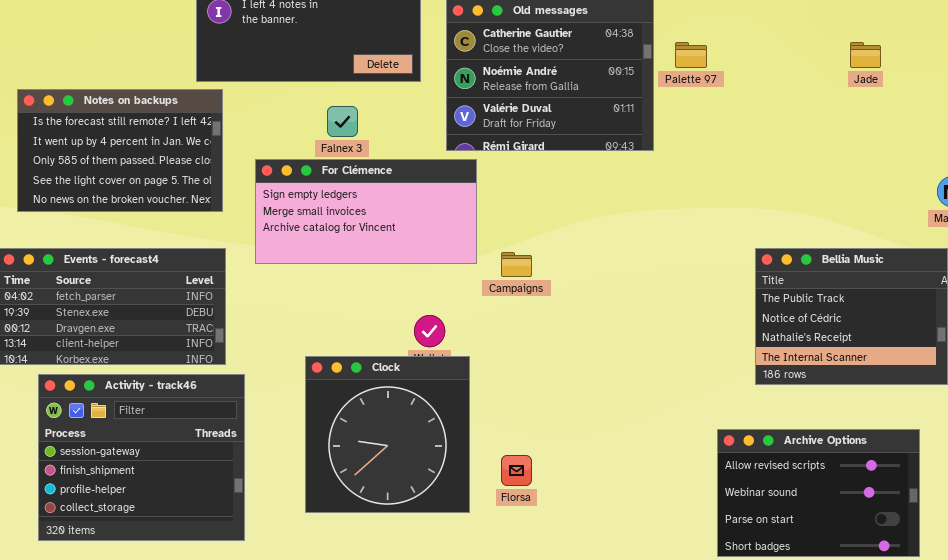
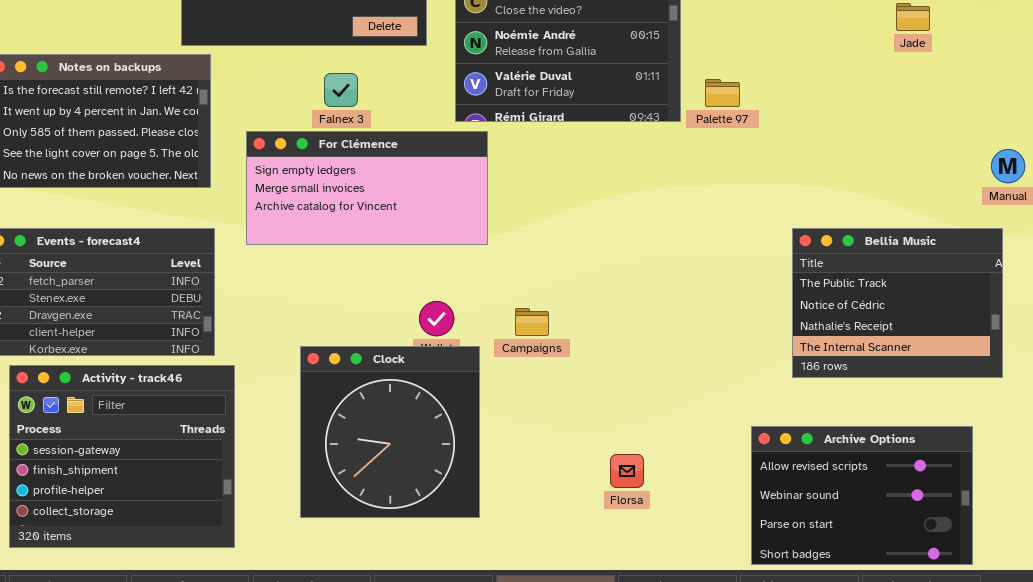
Palette 97: [675,42,707,68] -> [705,79,740,107], moved
Campaigns: [501,252,532,277] -> [515,308,549,336], moved
Florsa: [501,455,532,486] -> [610,454,644,488], moved

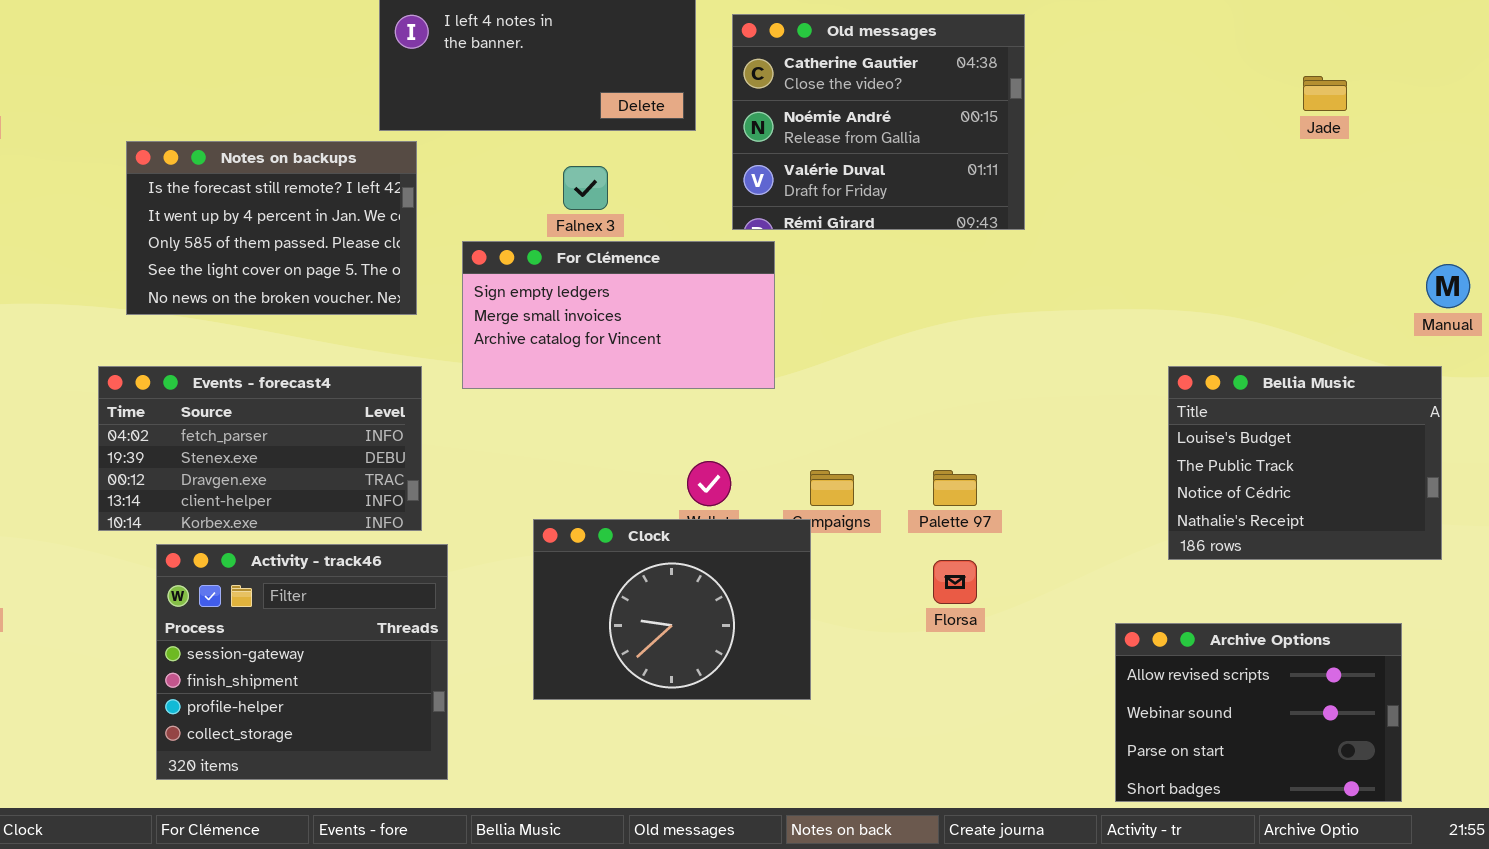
Palette 97: [705,79,740,107] -> [933,470,977,506], moved
Bellia Music: [792,228,1003,378] -> [1168,366,1442,560], scrolled up 1 row
Clock: [300,346,480,518] -> [533,519,811,700], resized
Florsa: [610,454,644,488] -> [933,560,977,604], moved

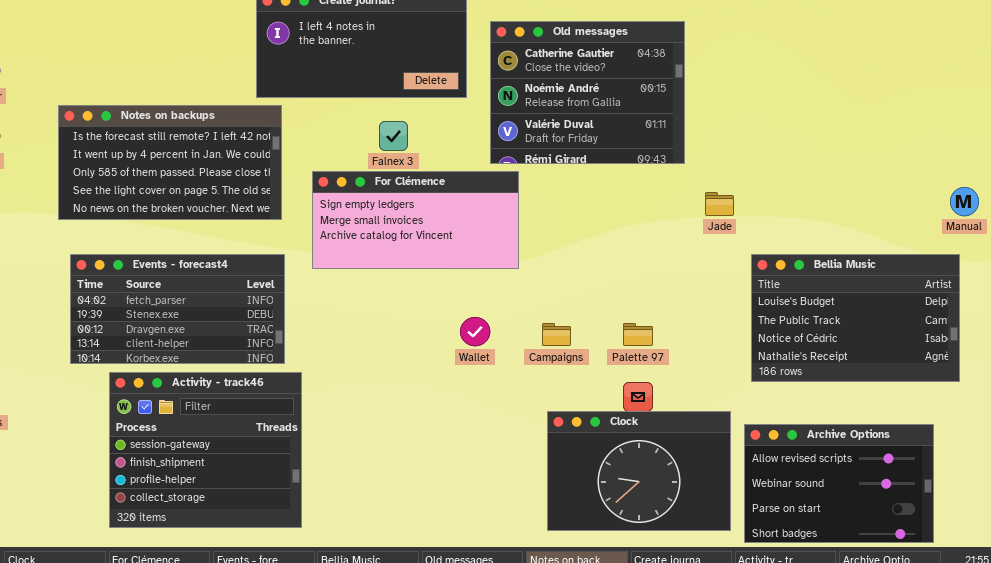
Jade: [1303,76,1347,111] -> [705,192,734,216], moved
Notes on backups: [126,141,417,315] -> [58,105,282,220], resized
Bellia Music: [1168,366,1442,560] -> [751,254,960,382], resized
Clock: [533,519,811,700] -> [547,411,731,531], moved

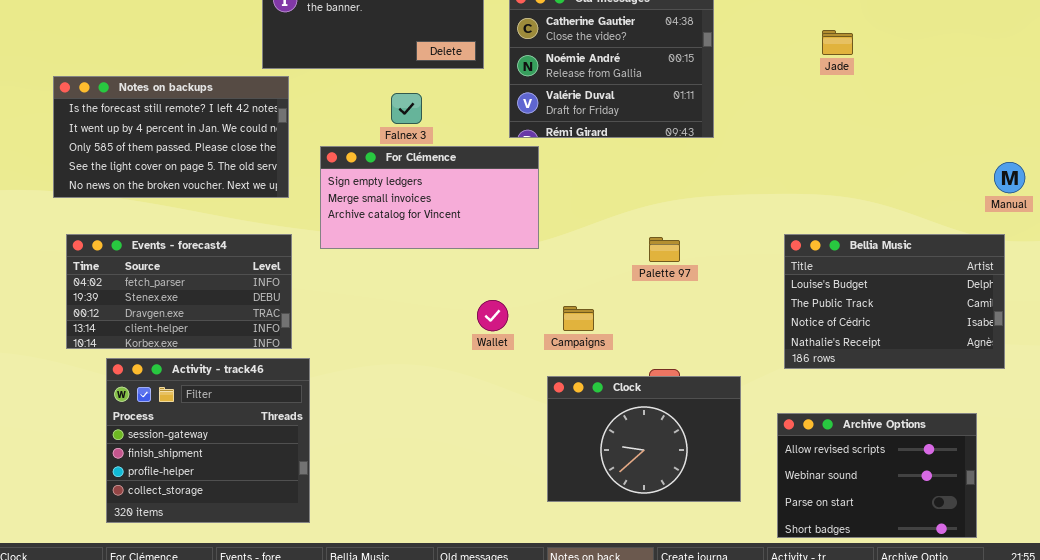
Jade: [705,192,734,216] -> [822,30,853,55], moved
Palette 97: [623,323,653,346] -> [649,237,680,262], moved
Clock: [547,411,731,531] -> [547,376,741,502], moved

